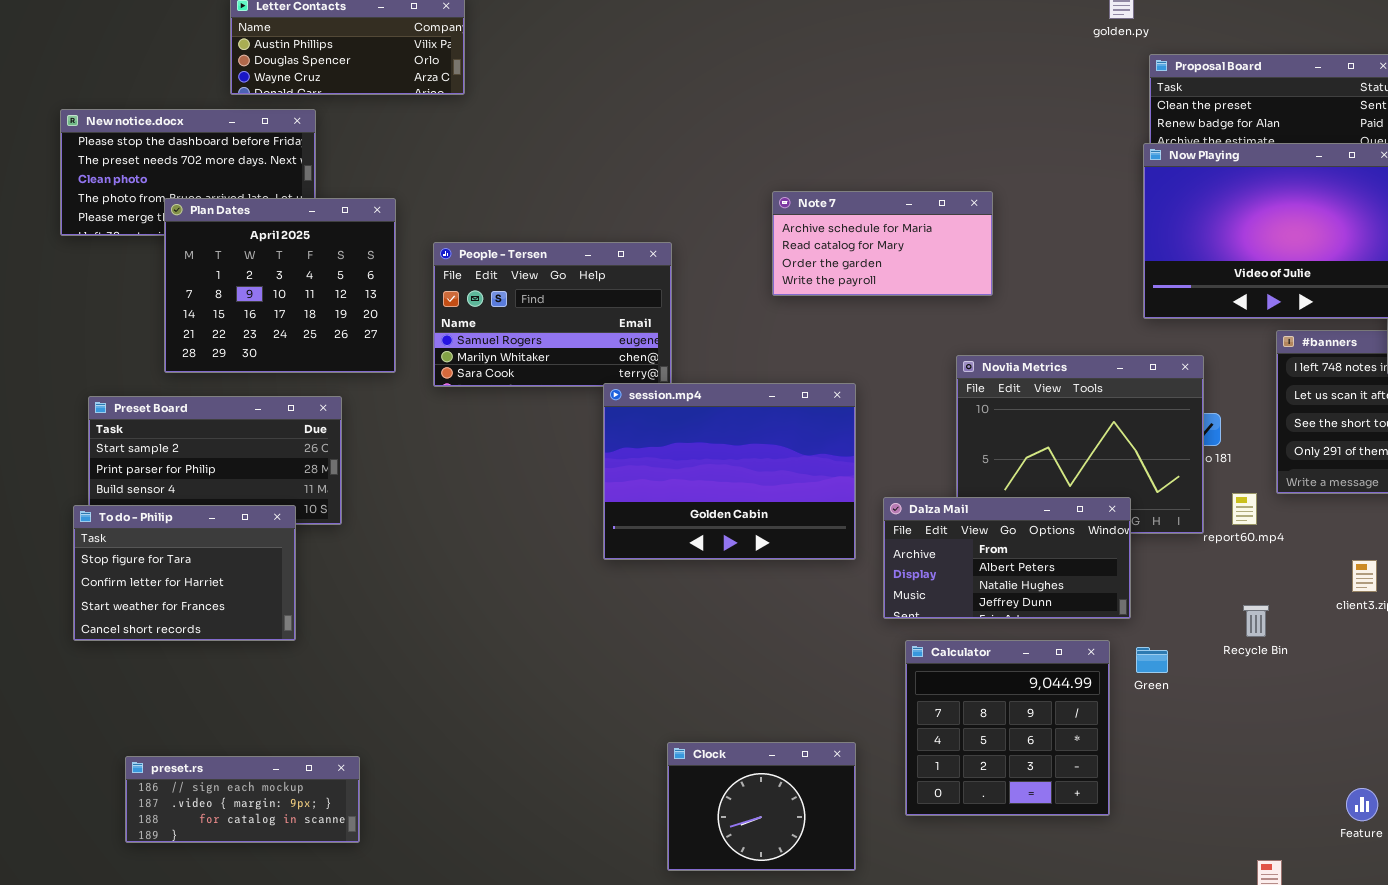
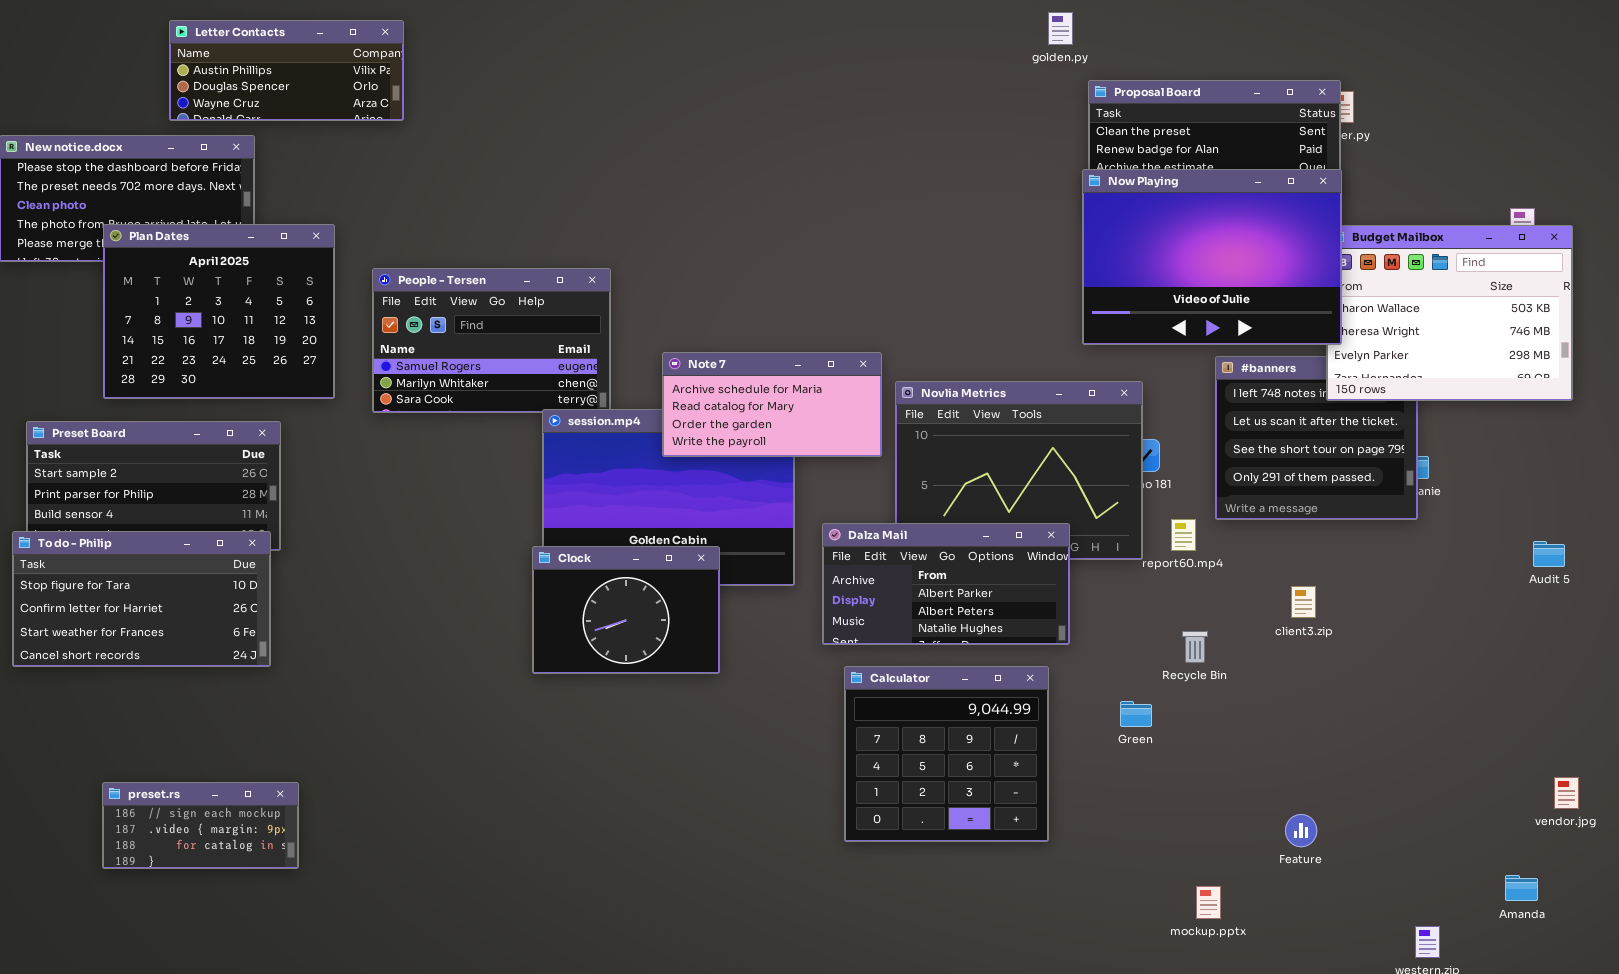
Note 7: [772,191,993,296] -> [662,352,882,457], moved
Dalza Mail: [883,497,1131,619] -> [822,523,1070,645], scrolled up 1 row
To do - Philip: [73,505,296,641] -> [12,531,271,667], resized
Green: [1136,647,1168,673] -> [1120,701,1152,727], moved
Clock: [667,742,856,871] -> [532,546,720,674], moved
preset.rs: [125,756,360,843] -> [102,782,299,869], resized

